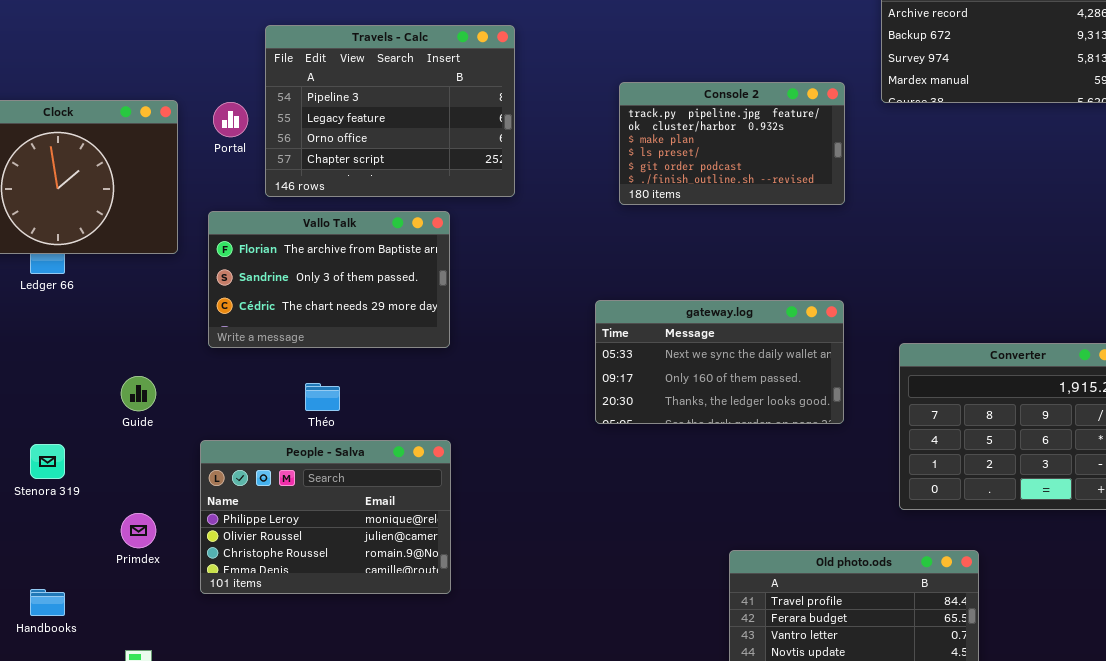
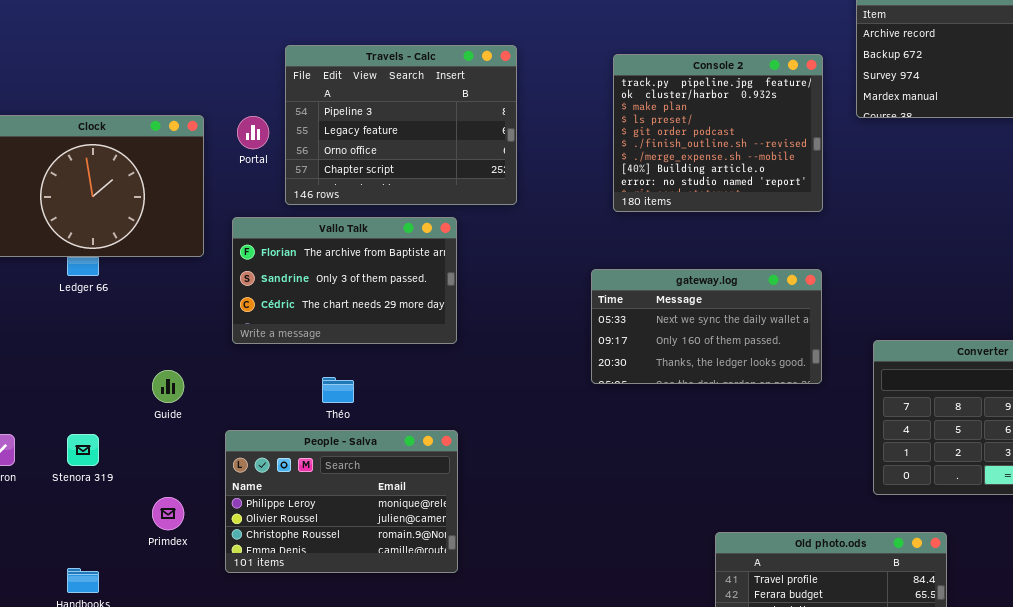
Console 2: [619,82,845,205] -> [613,54,823,212], resized
gateway.log: [595,300,844,424] -> [591,269,822,384], moved

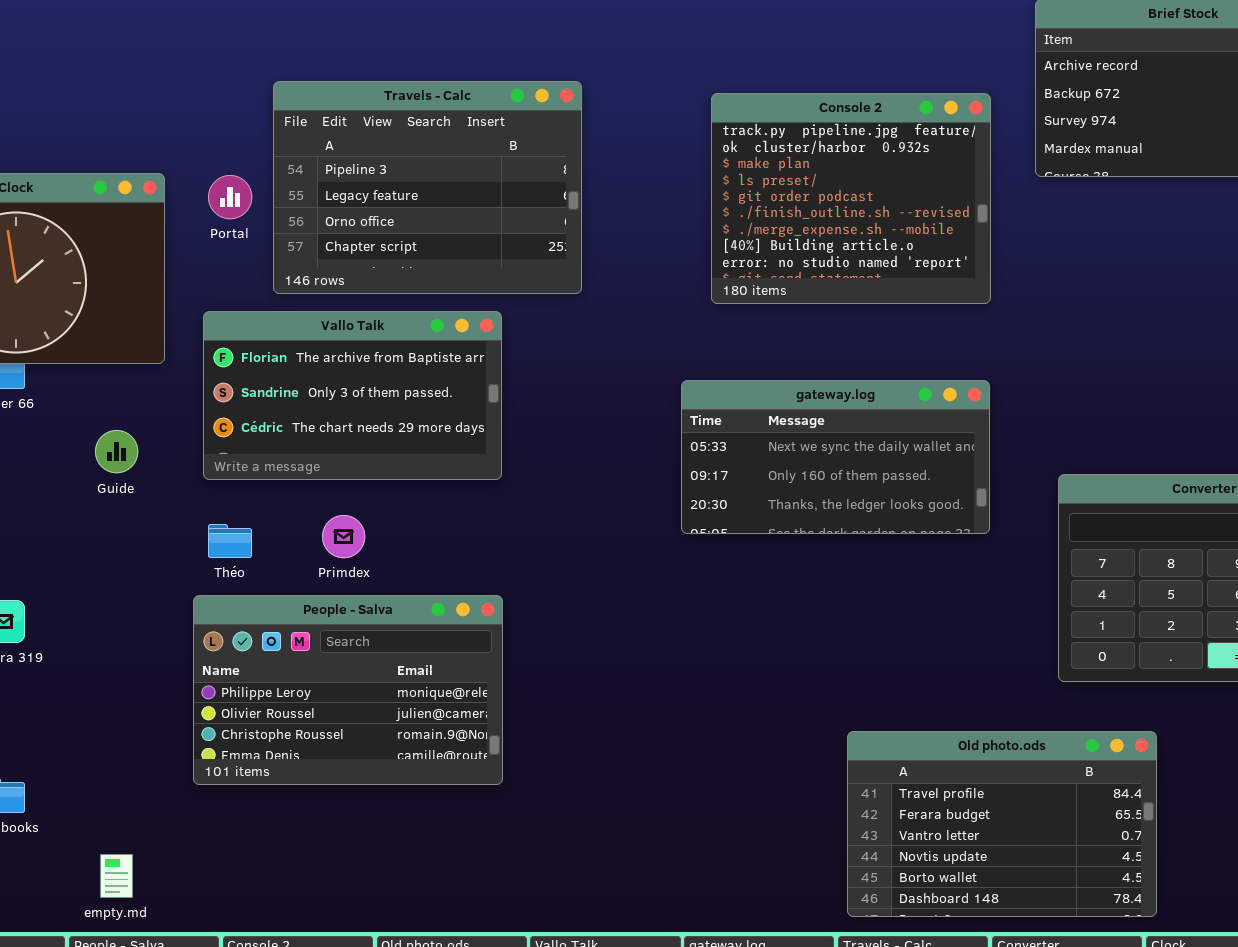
Guide: [152,370,184,403] -> [95,430,138,473], moved
Théo: [322,377,354,403] -> [208,524,252,558], moved
Primdex: [152,497,184,530] -> [322,515,365,558], moved

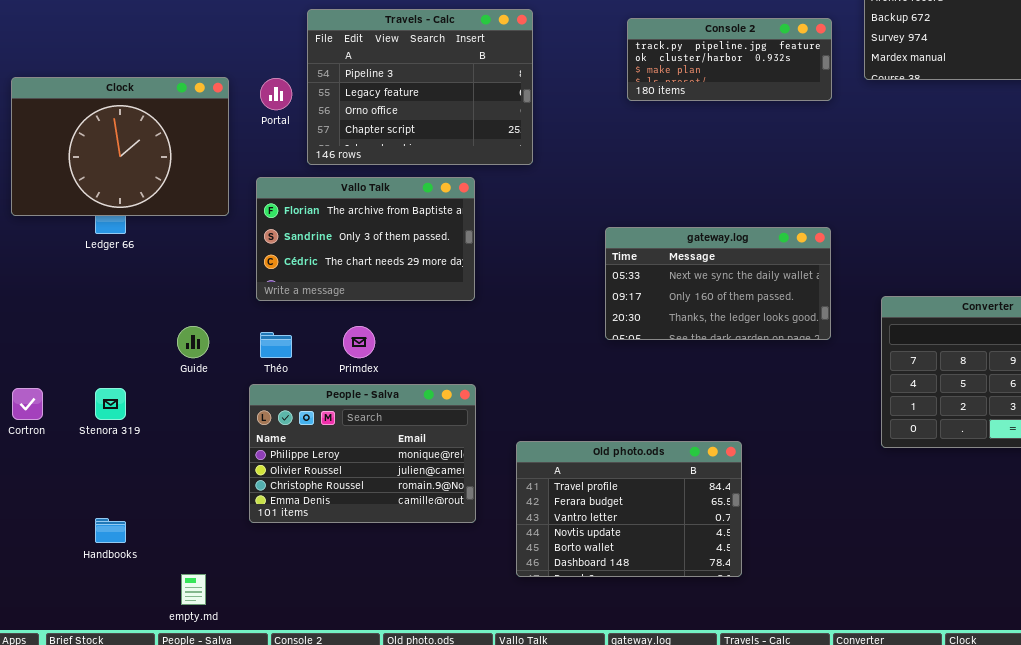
Console 2: [711,93,991,304] -> [627,18,832,101], resized
Guide: [95,430,138,473] -> [177,326,209,358], moved
Old photo.ods: [847,731,1157,917] -> [516,441,742,577], moved

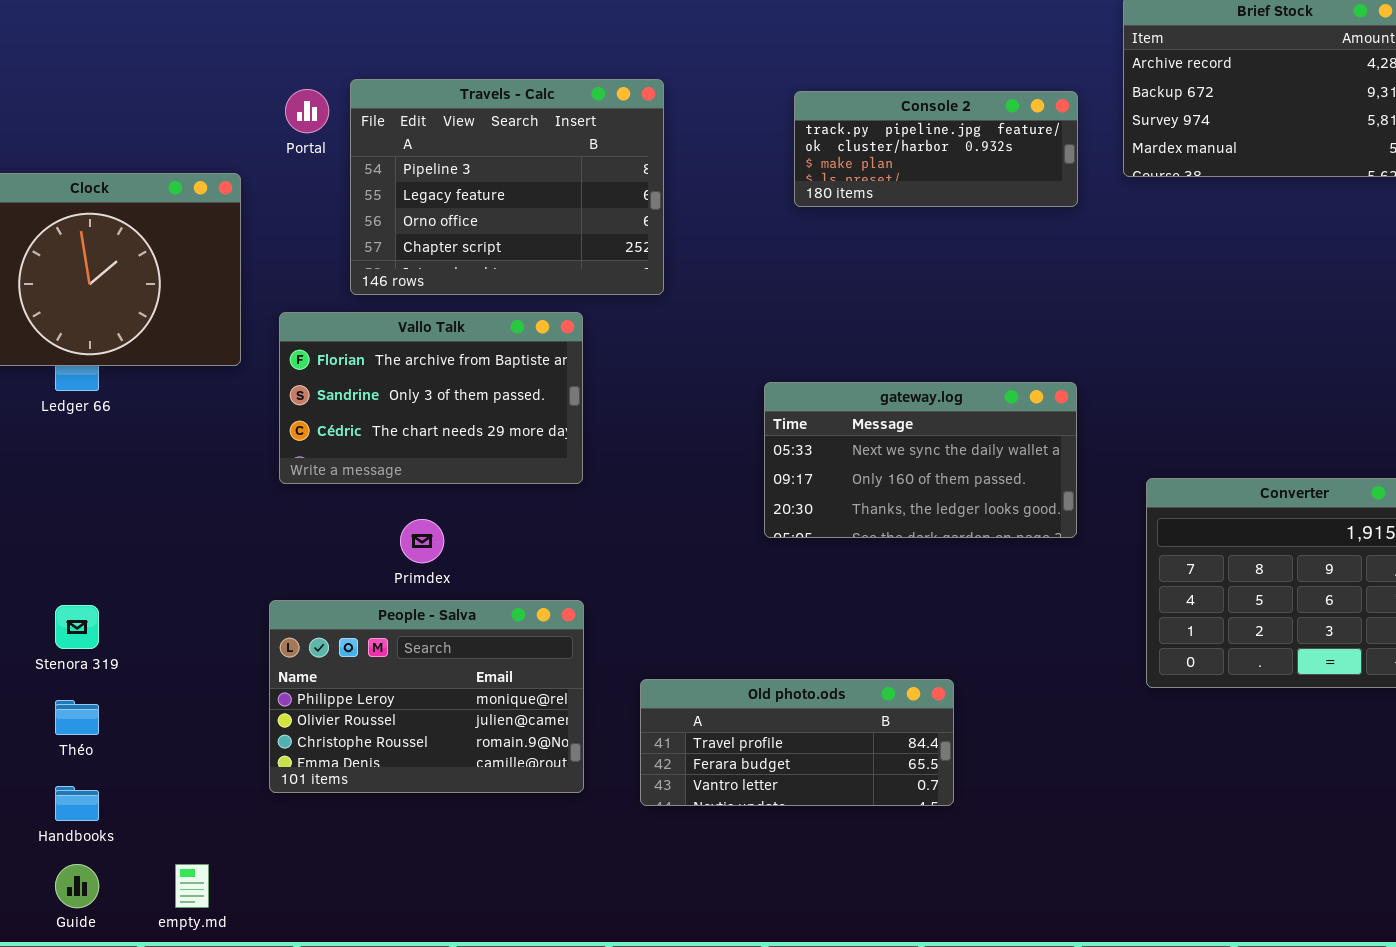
Portal: [260,78,292,110] -> [285,89,329,133], moved
Guide: [177,326,209,358] -> [55,864,99,908], moved
Théo: [260,332,292,358] -> [55,700,99,735], moved
Old photo.ods: [516,441,742,577] -> [640,679,954,806], resized

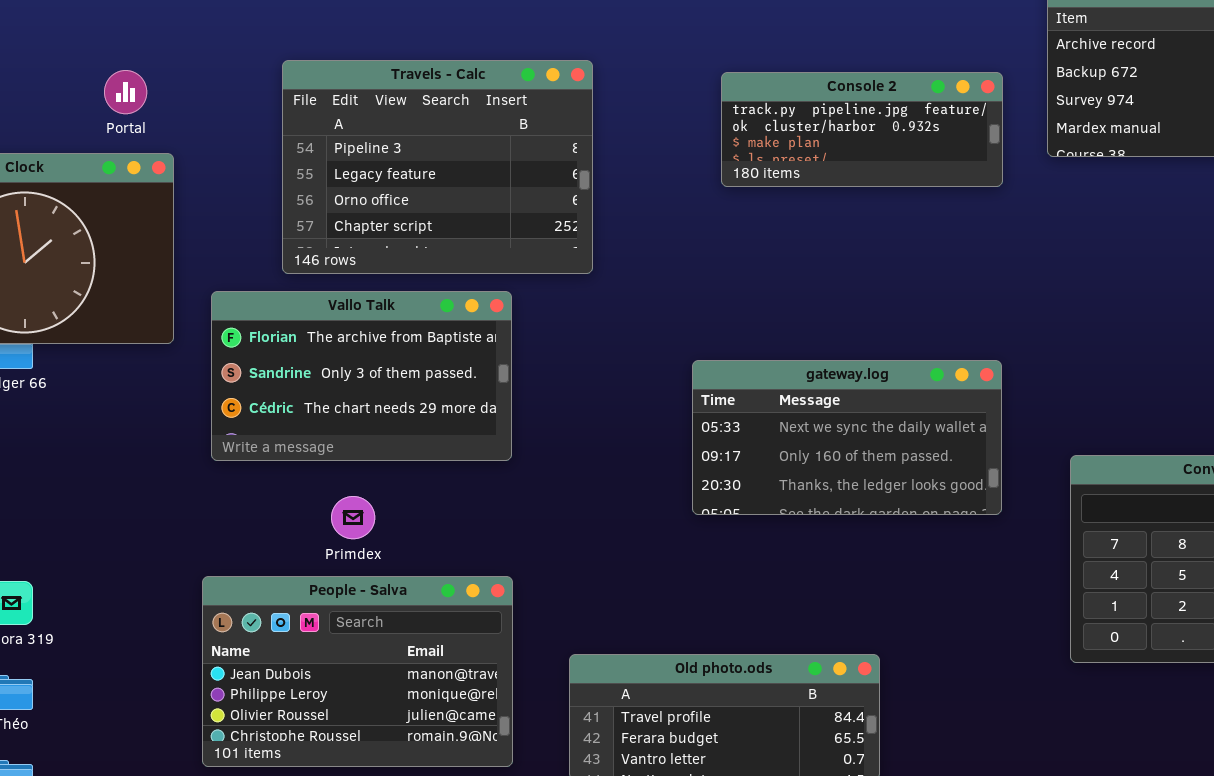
Portal: [285,89,329,133] -> [104,70,147,114], moved
People - Salva: [269,600,584,793] -> [202,576,513,767], scrolled up 1 row

